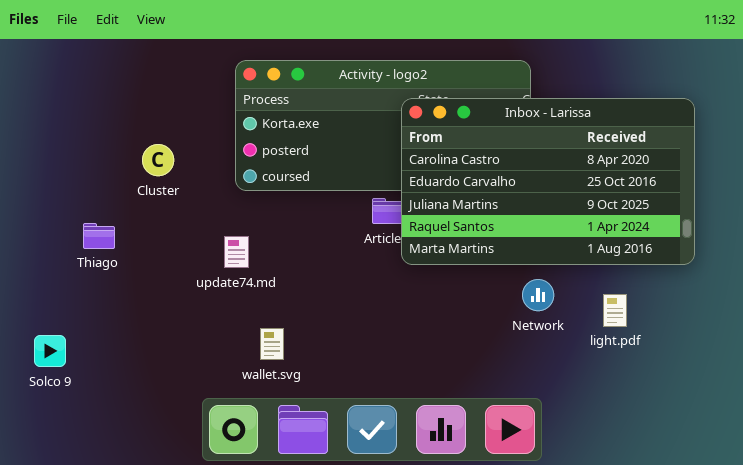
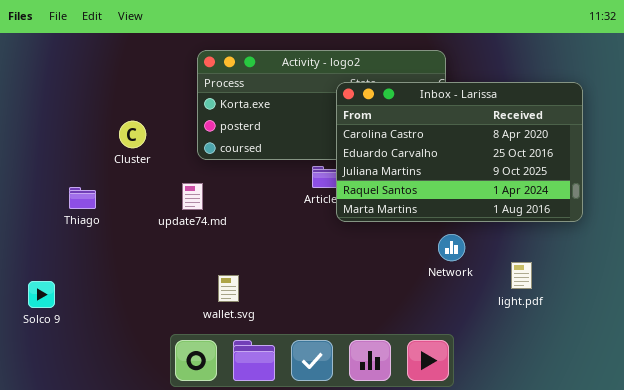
update74.md: [224,236,249,268] -> [182,183,203,210], moved
light.pdf: [603,294,627,327] -> [511,262,532,289], moved

